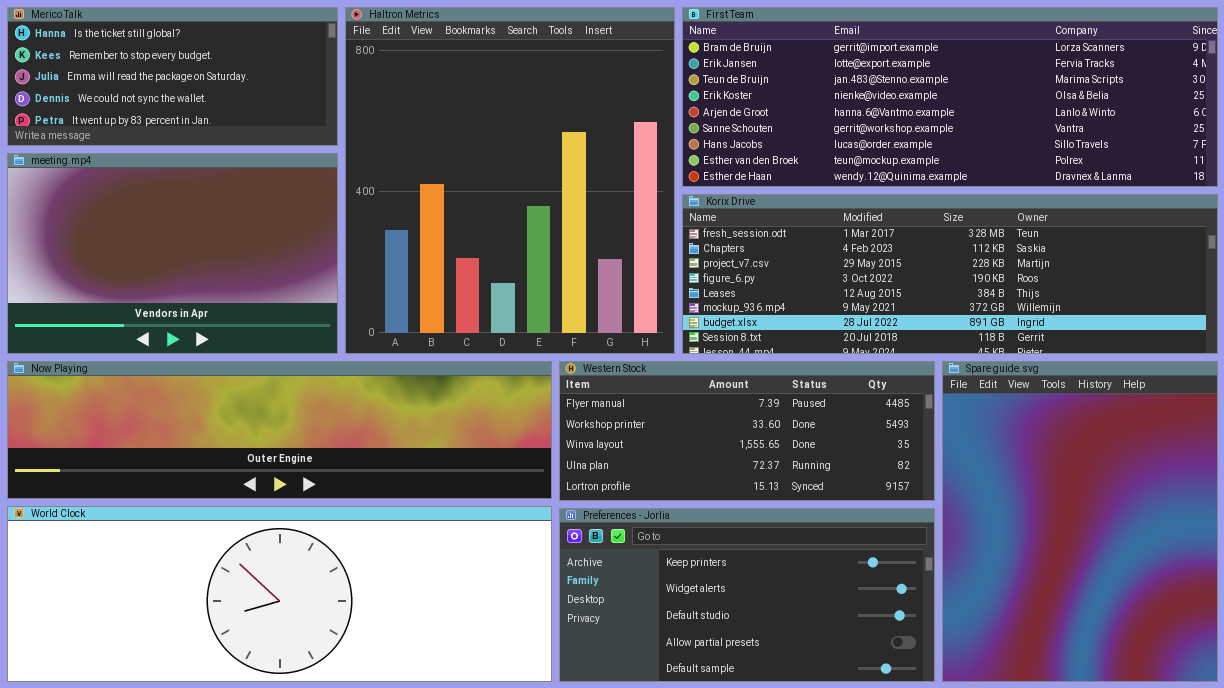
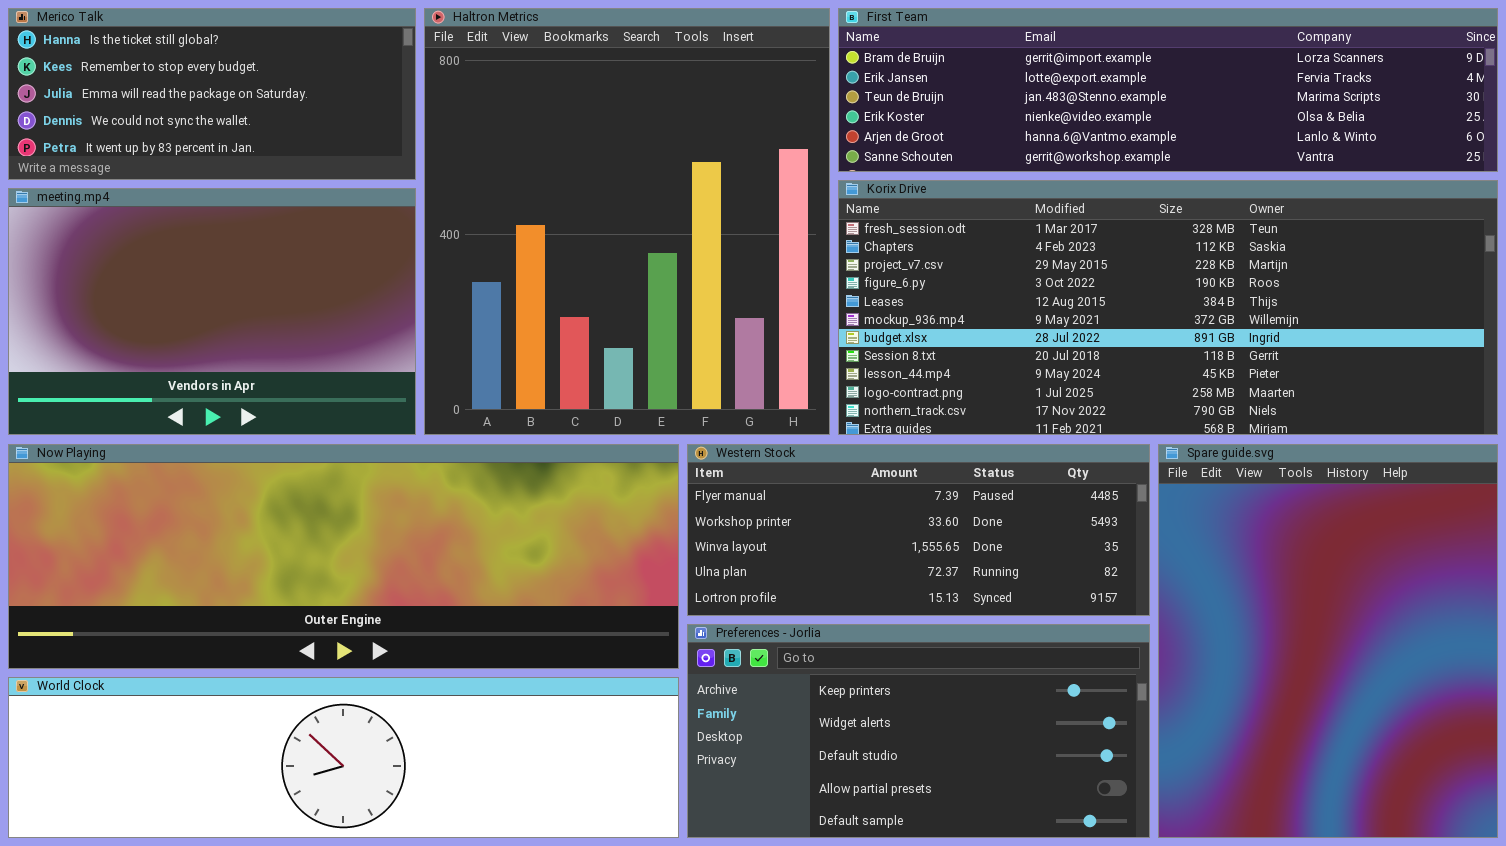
First Team: [682,7,1218,187] -> [838,8,1498,172], resized
Korix Drive: [682,194,1218,354] -> [838,180,1498,435], resized
Now Playing: [7,361,552,499] -> [8,444,679,669], resized
World Clock: [7,506,552,682] -> [8,677,679,838], resized

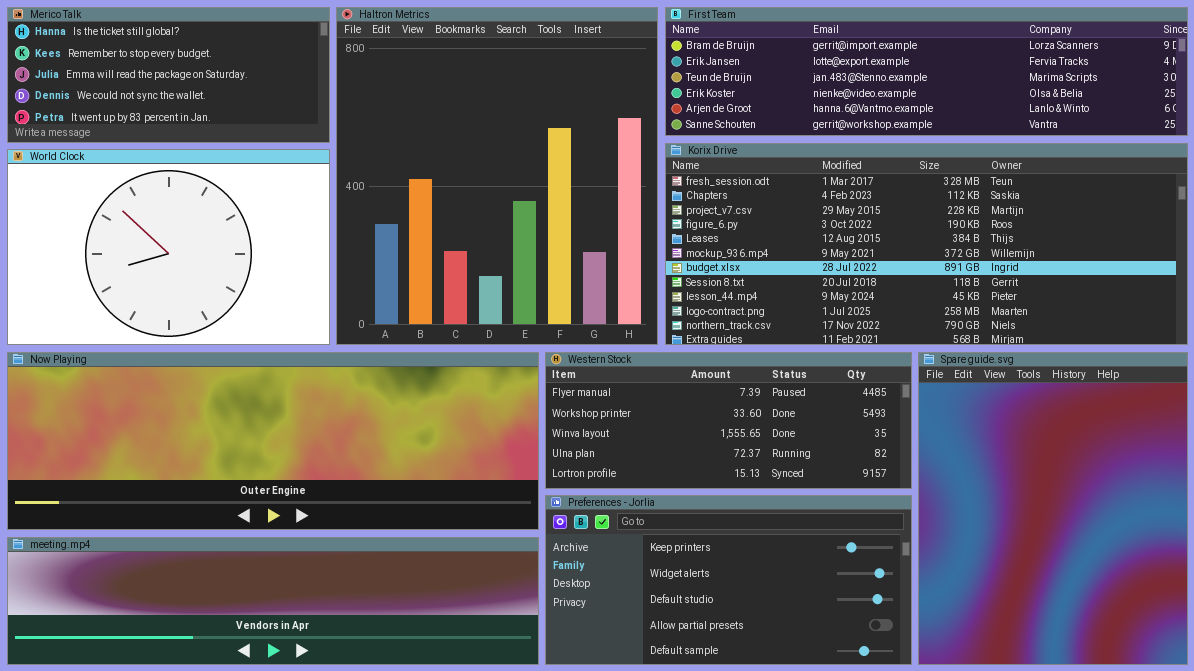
meeting.mp4: [8,188,416,435] -> [7,537,539,665], moved, resized
World Clock: [8,677,679,838] -> [7,149,330,345], moved, resized

